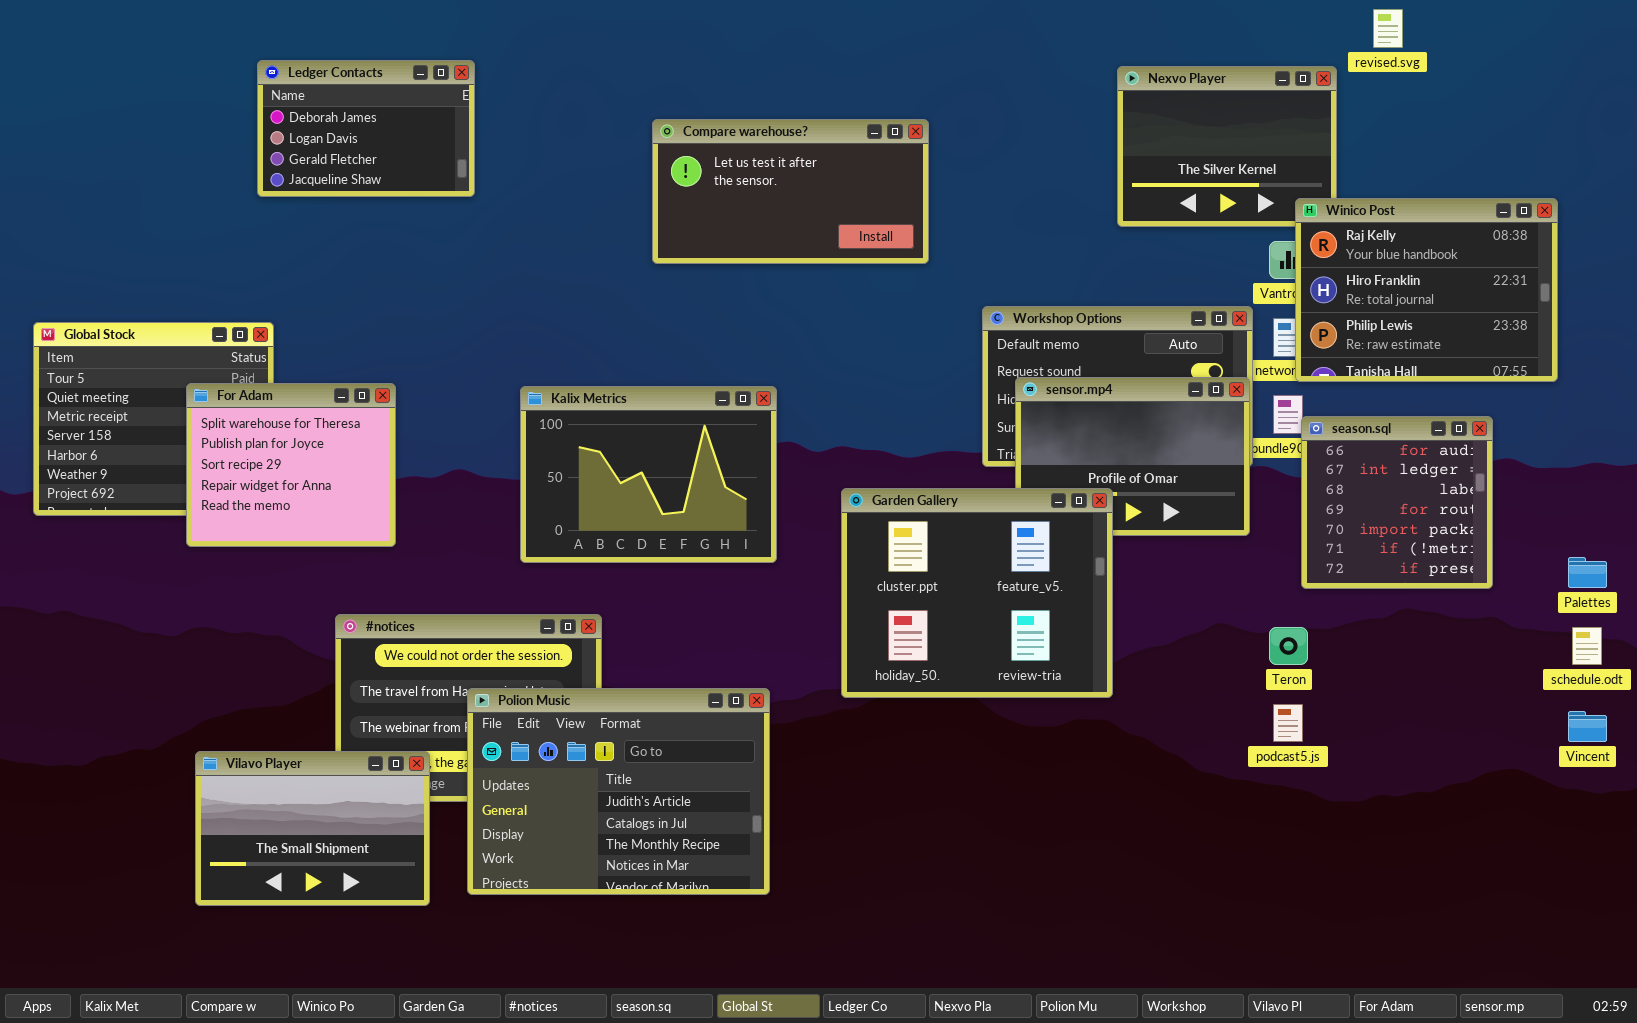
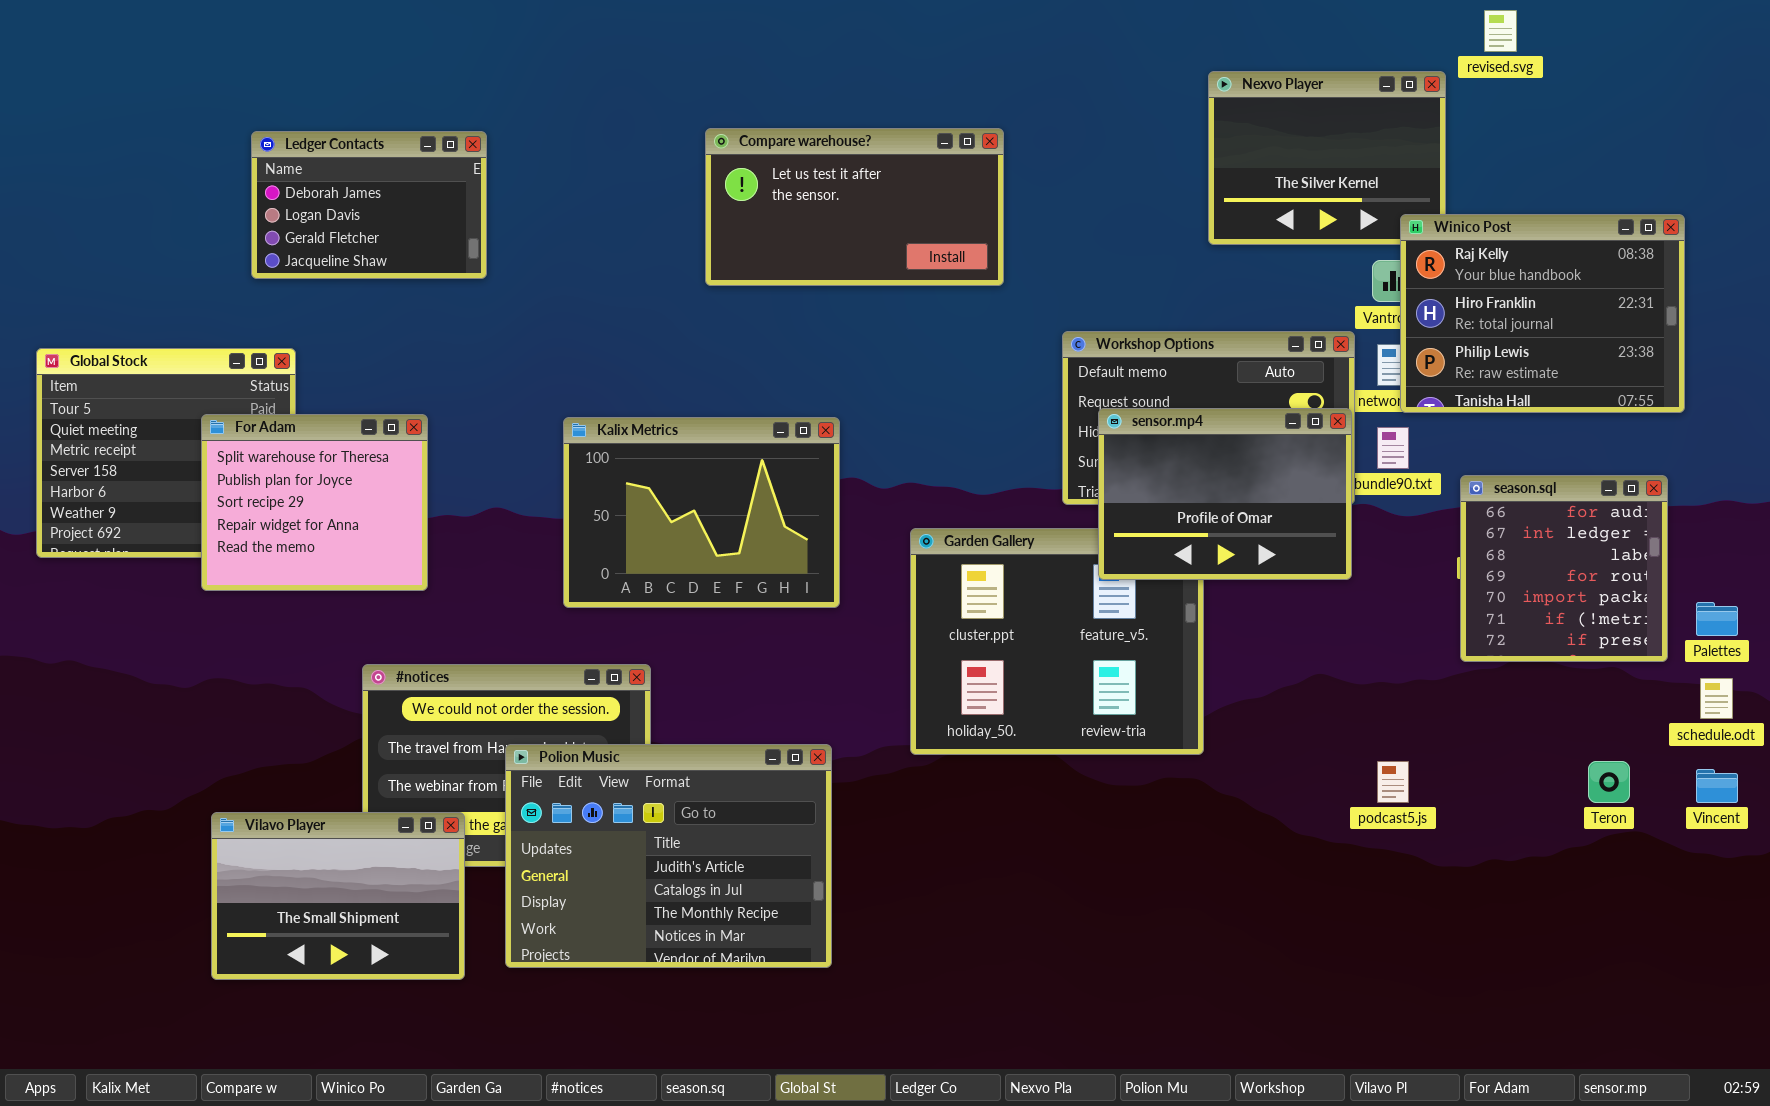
Ledger Contacts: [257,60,475,197] -> [251,131,487,279], moved
sensor.mp4: [1015,377,1250,536] -> [1098,408,1352,580], raised
season.sql: [1301,416,1493,589] -> [1460,475,1668,662], moved
Teron: [1269,627,1308,665] -> [1588,761,1630,803], moved

